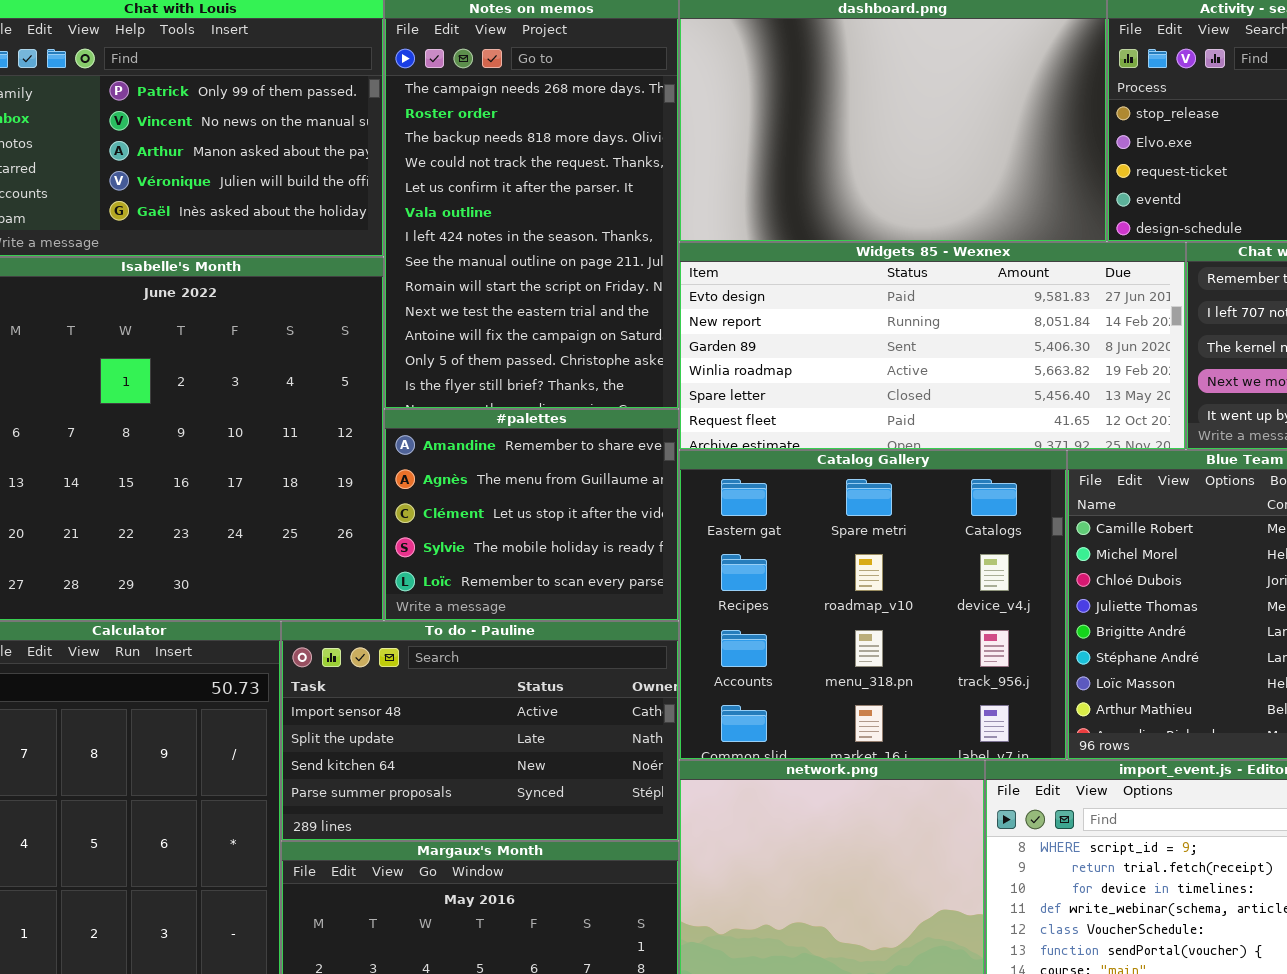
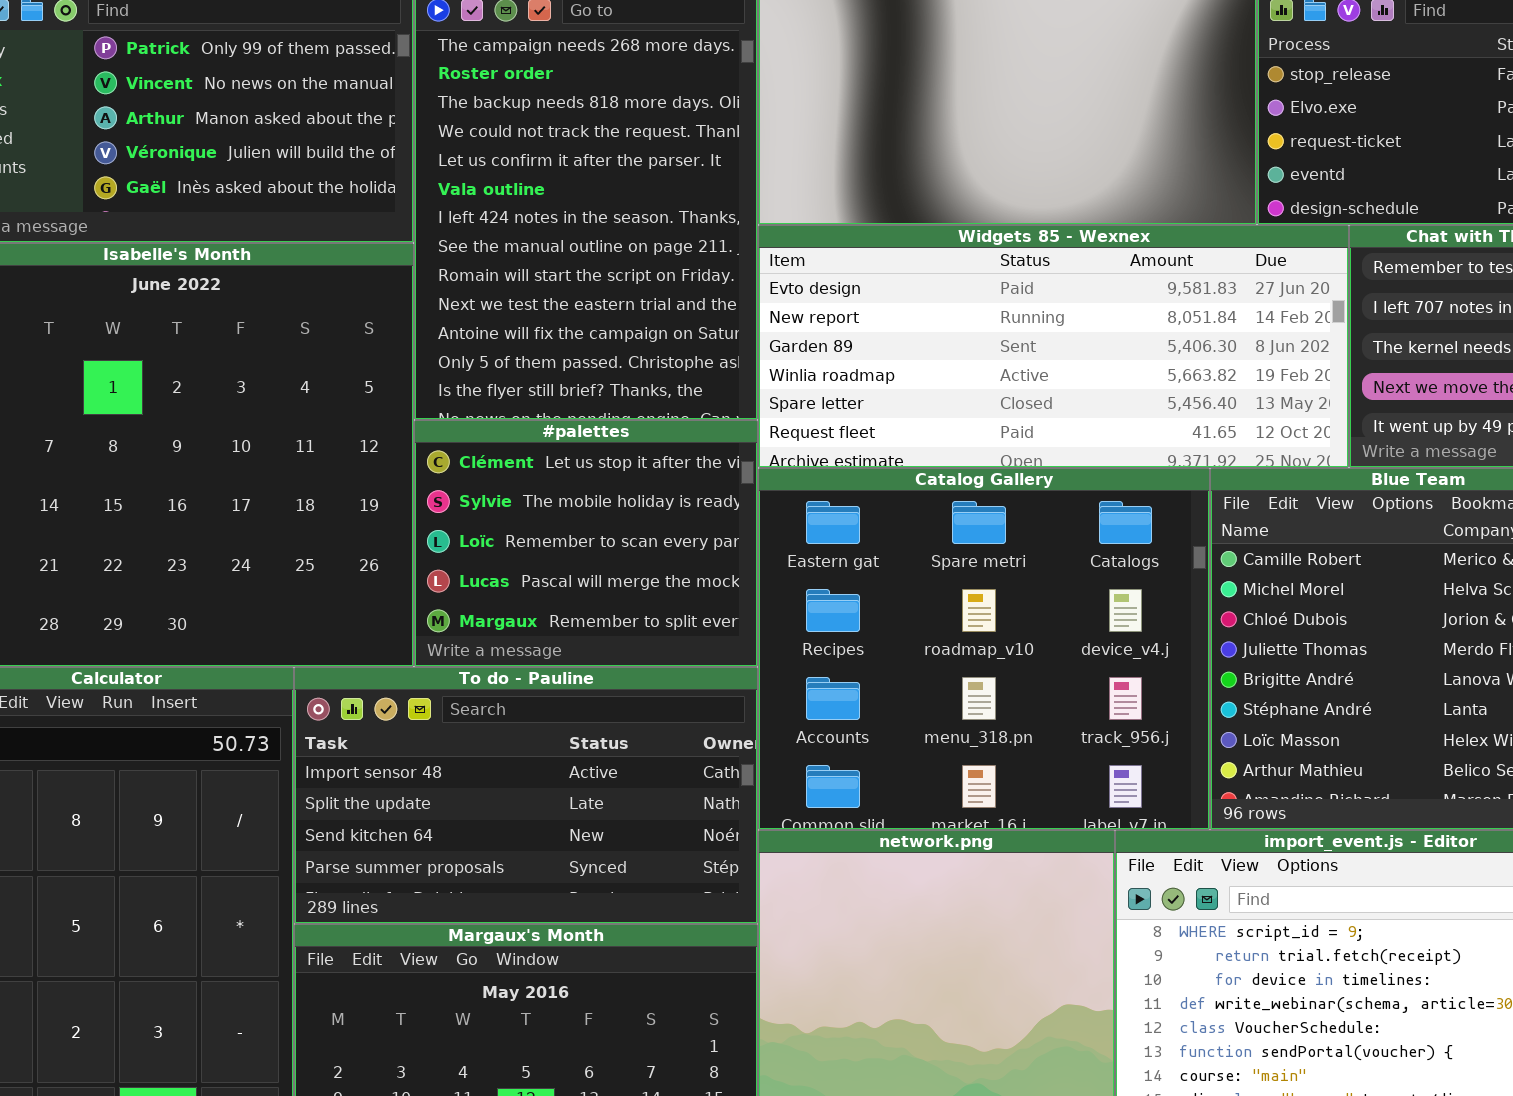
#palettes: [384,409,679,621] -> [414,420,758,667], scrolled down 2 rows

